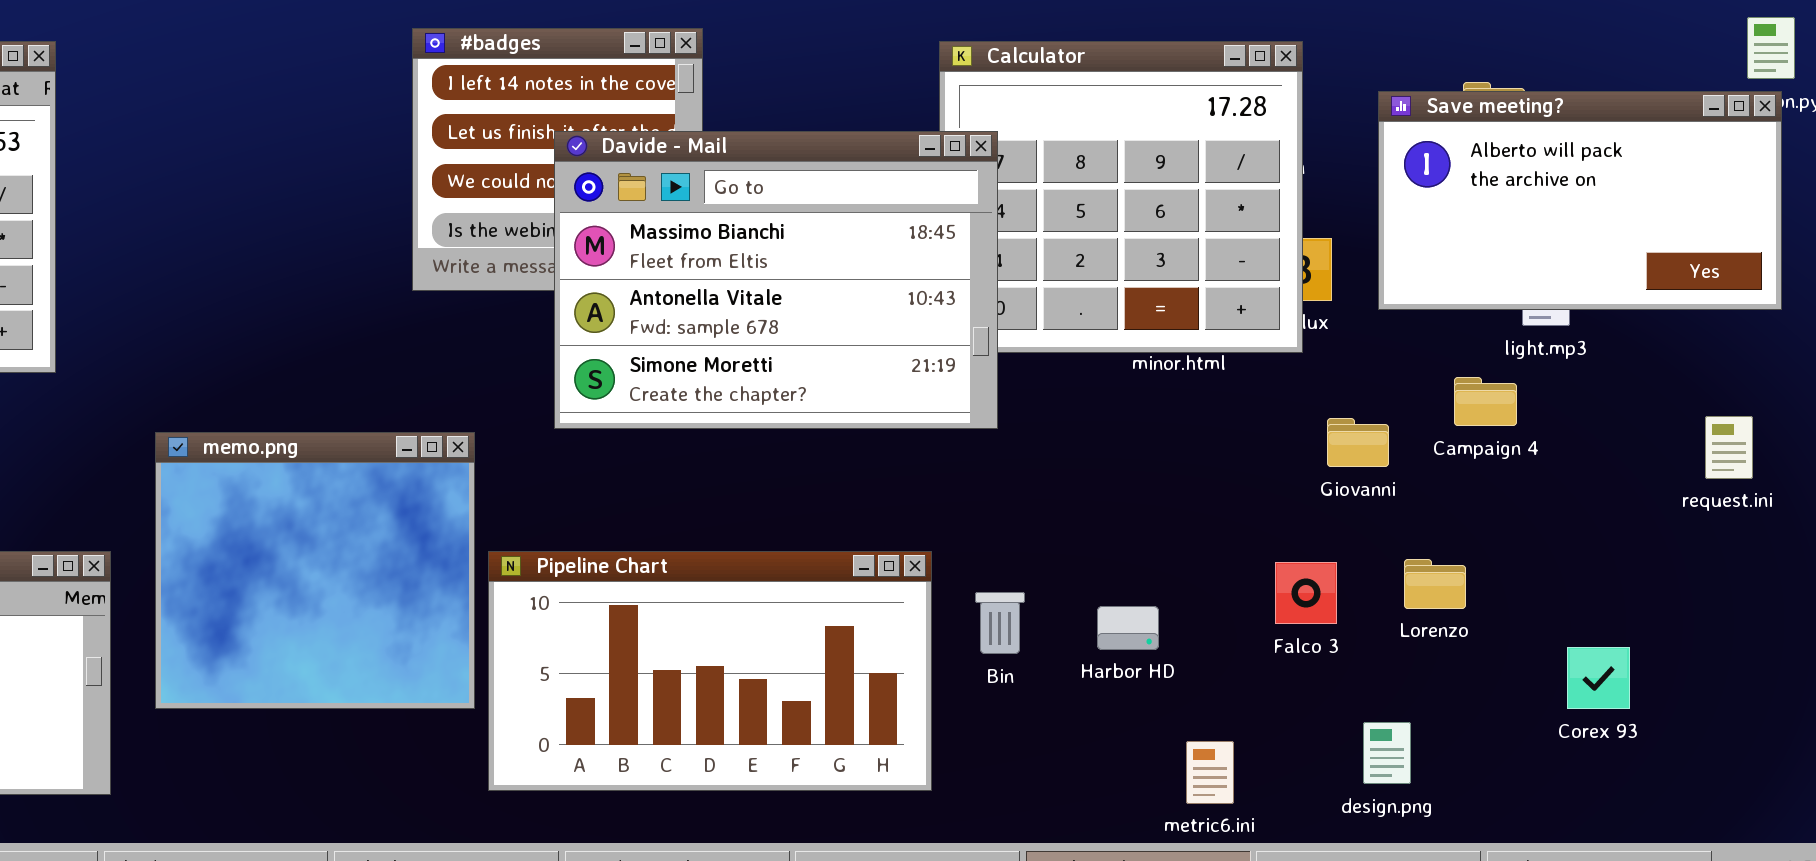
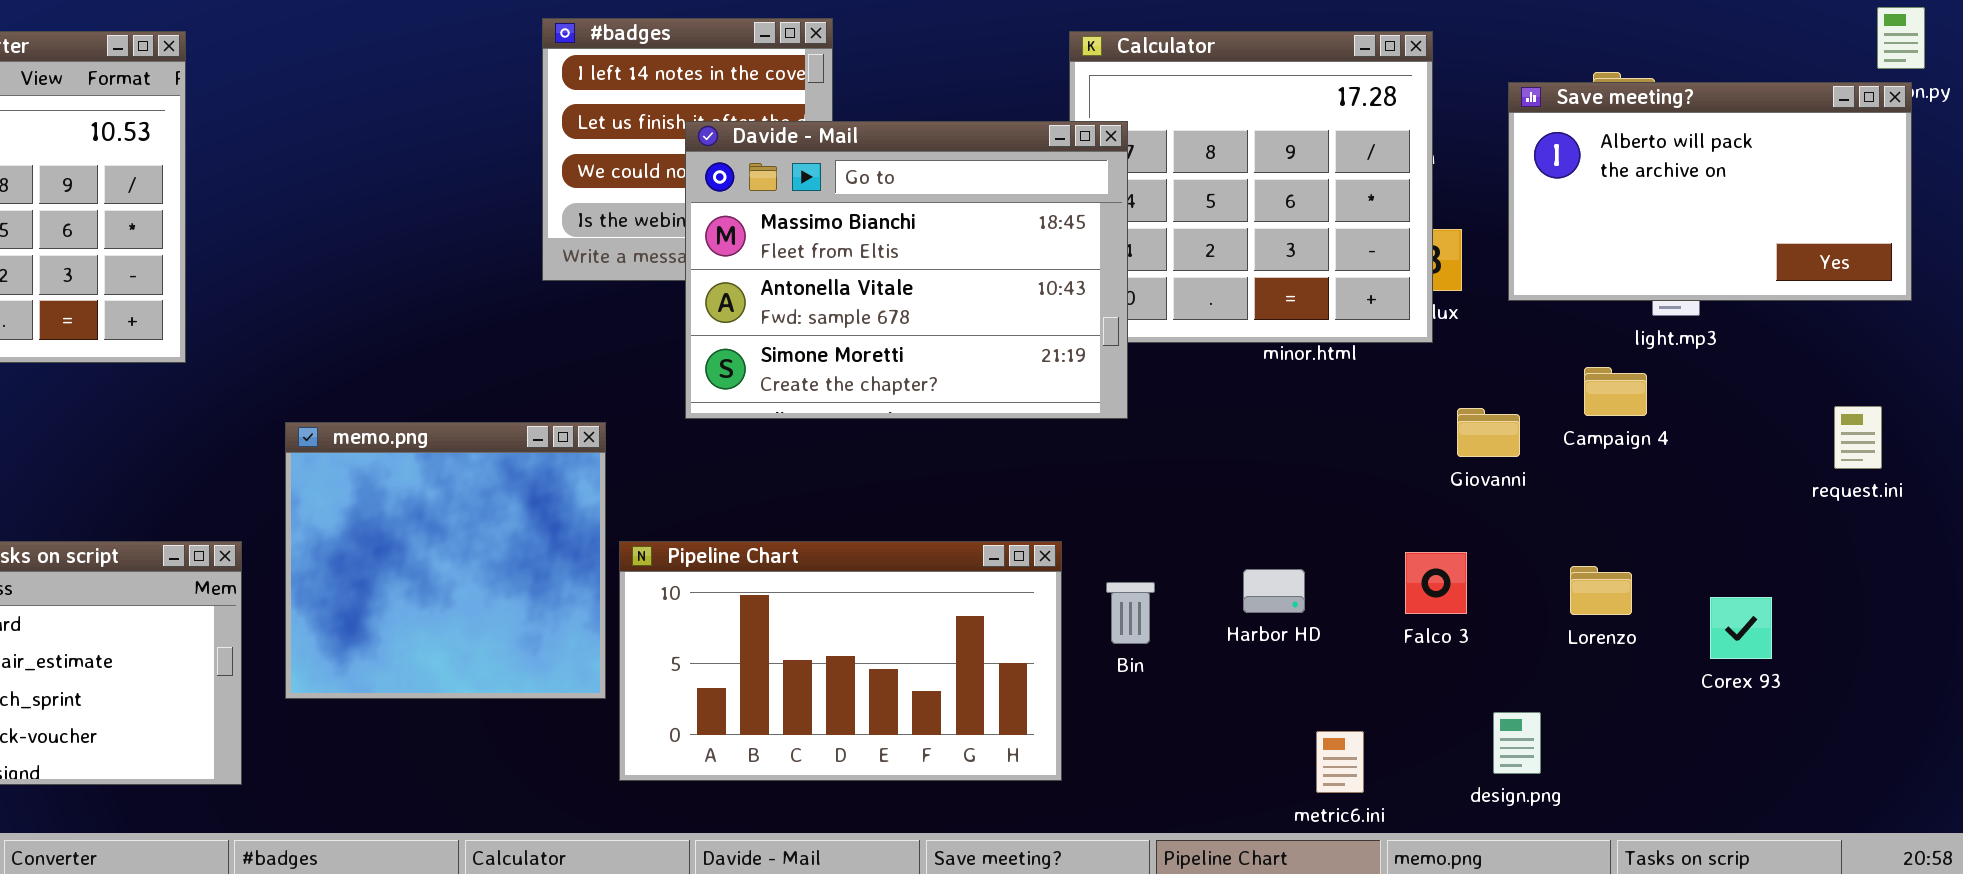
Lorenzo: [1404,559,1466,609] -> [1570,566,1632,615], moved
Harbor HD: [1097,606,1159,650] -> [1243,569,1305,613], moved
Corex 93: [1567,647,1630,709] -> [1710,597,1772,659], moved

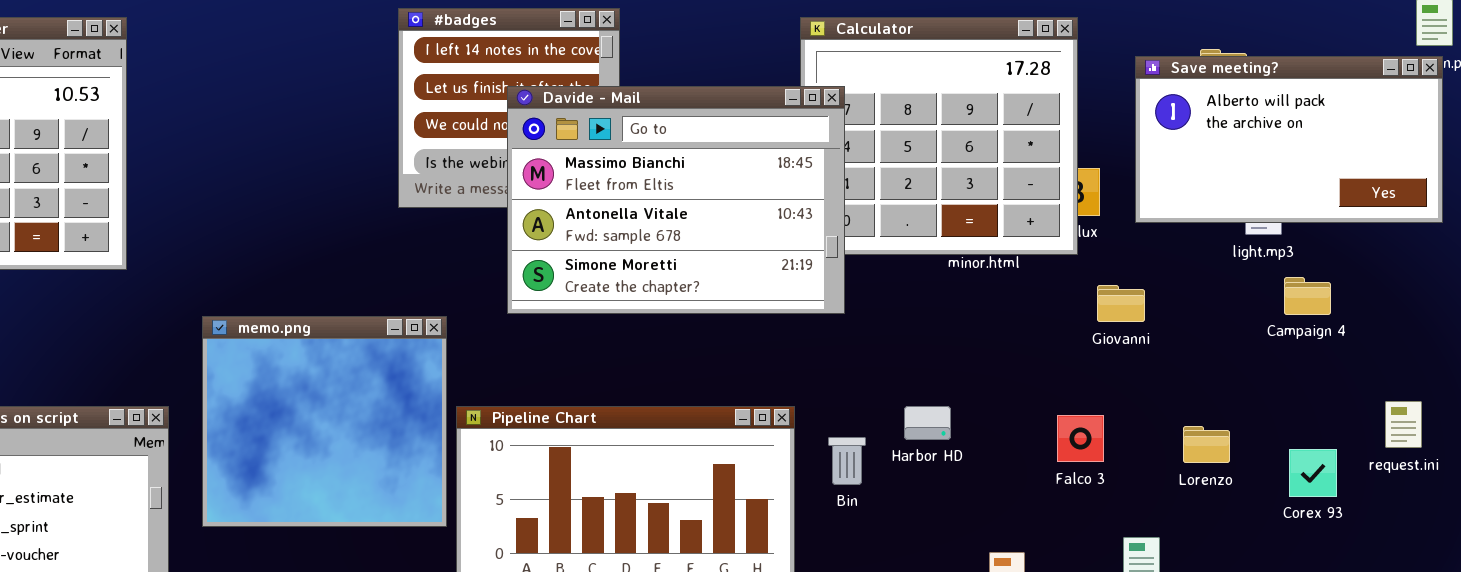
Campaign 4: [1584,367,1647,416] -> [1284,277,1331,315], moved
request.ini: [1834,406,1882,469] -> [1385,401,1422,448], moved
Giovanni: [1457,408,1520,457] -> [1097,285,1145,322], moved
Harbor HD: [1243,569,1305,613] -> [904,406,951,440], moved

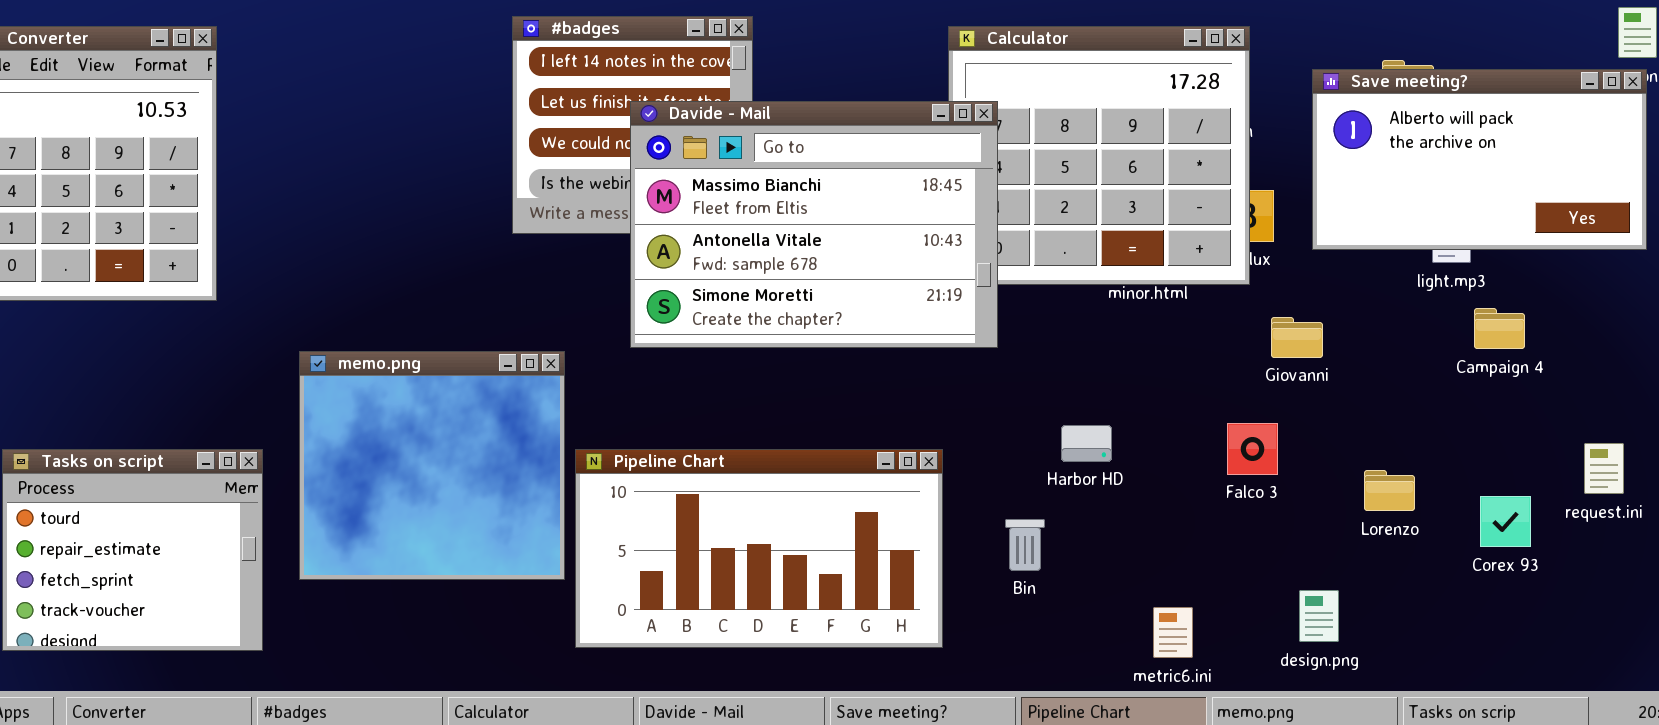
Harbor HD: [904,406,951,440] -> [1061,425,1112,462], moved
Falco 3: [1057,415,1104,462] -> [1227,423,1278,475], moved
Bin: [828,437,866,485] -> [1005,519,1045,571], moved

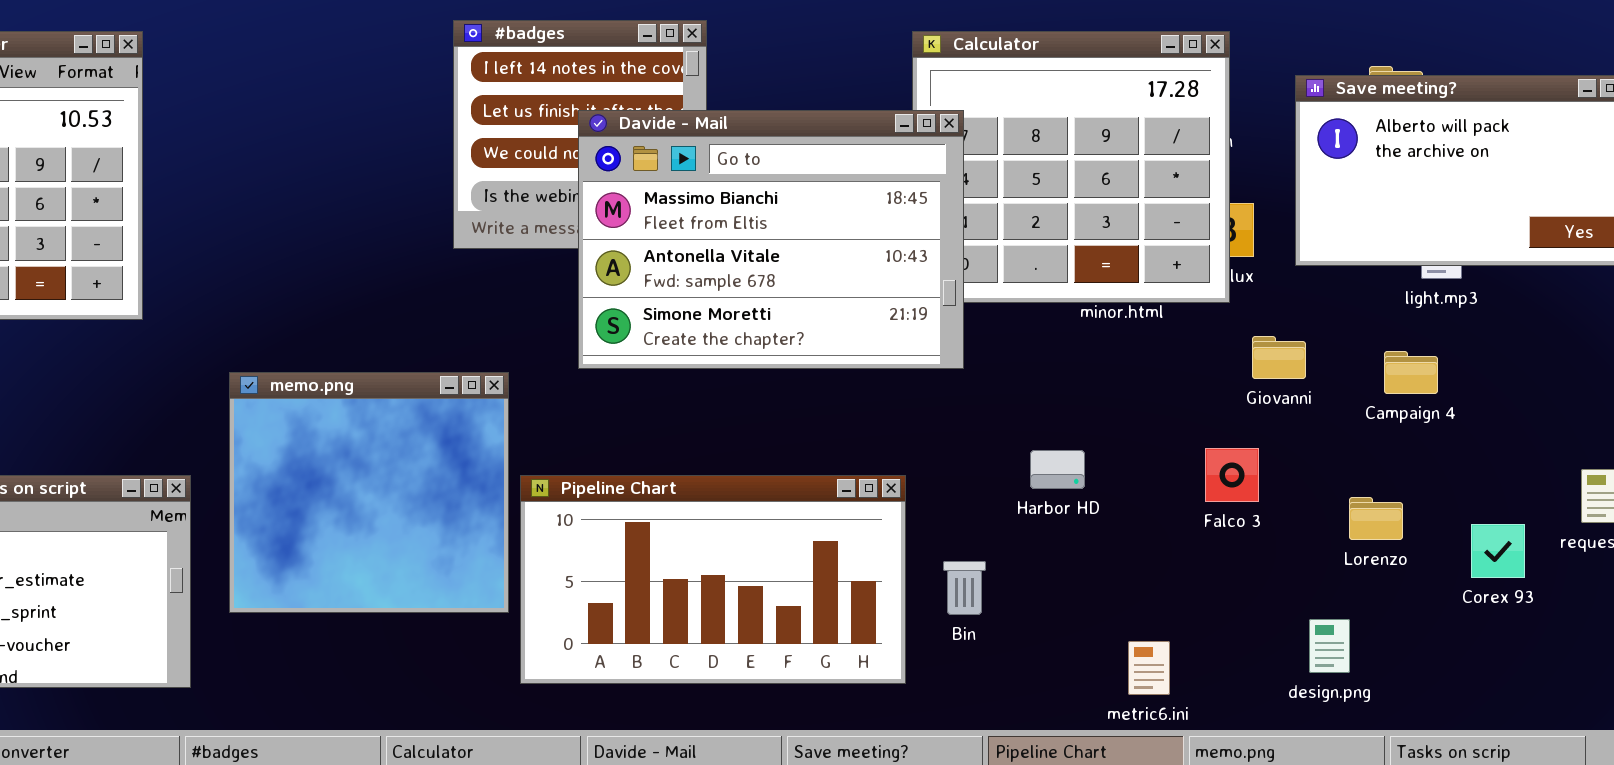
Campaign 4: [1474,308,1525,349] -> [1384,351,1438,394], moved
Bin: [1005,519,1045,571] -> [943,561,986,615], moved
design.png: [1299,590,1339,642] -> [1309,619,1350,673], moved

